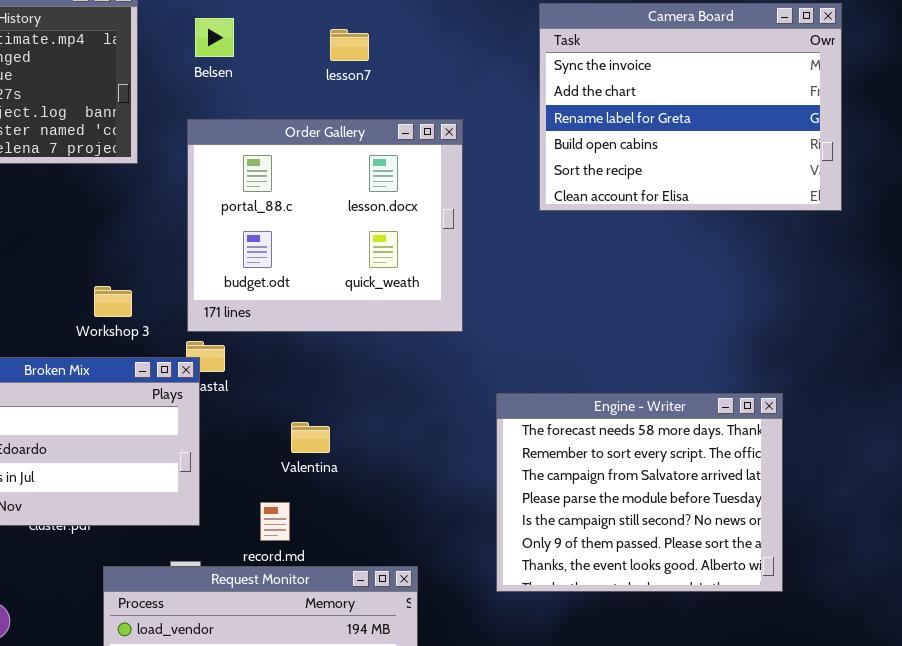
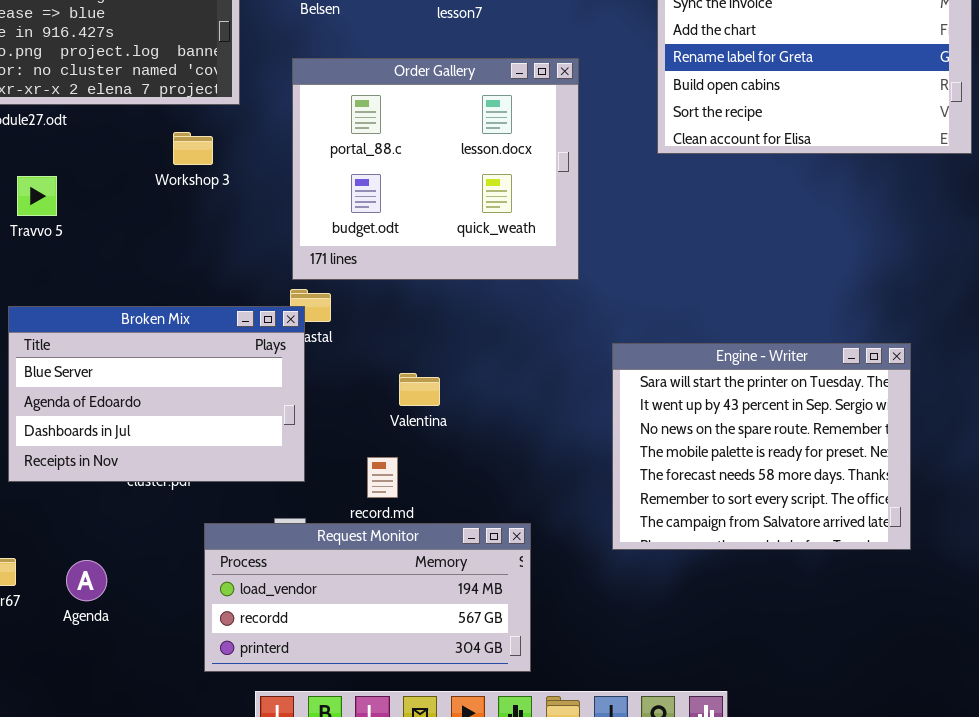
Workshop 3: [94,286,132,317] -> [173,132,213,165], moved
Engine - Writer: [496,393,783,592] -> [612,343,911,550], scrolled up 4 rows

